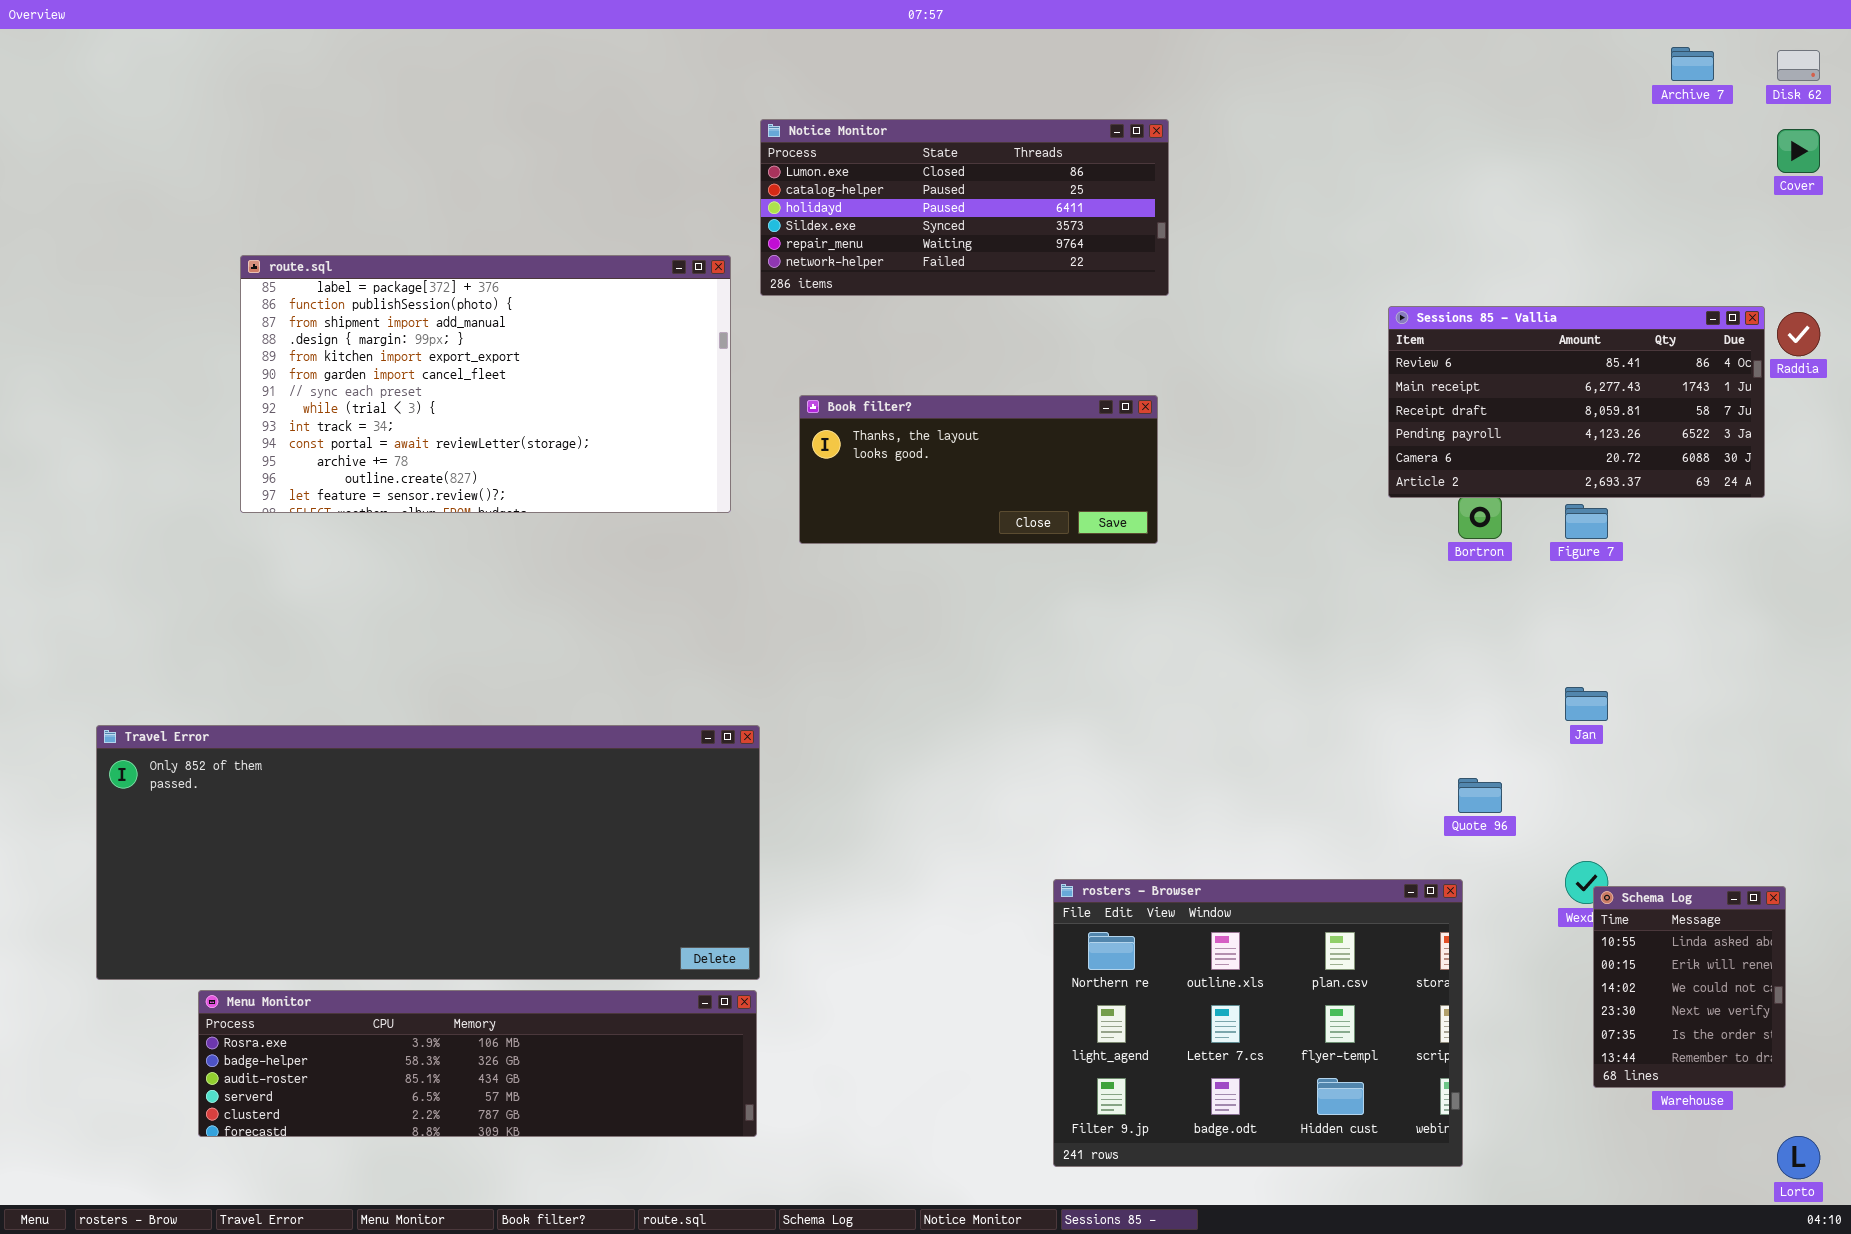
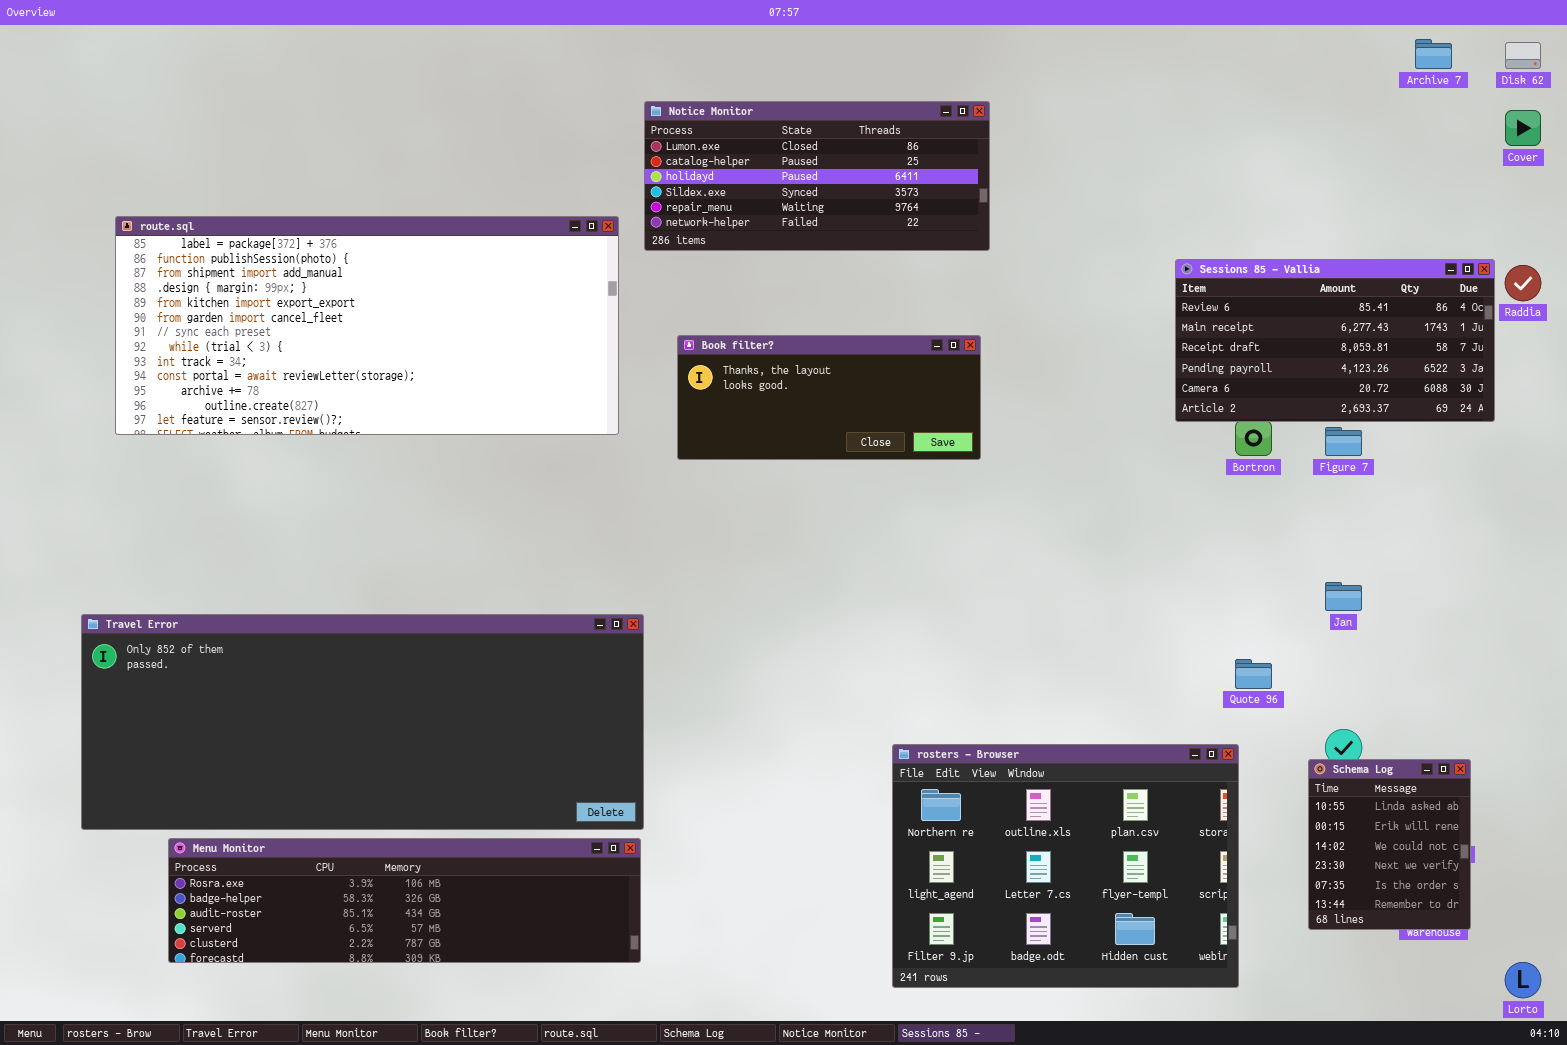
route.sql: [240,255,731,513] -> [115,216,619,435], resized
Schema Log: [1593,886,1786,1088] -> [1308,759,1471,930], moved

